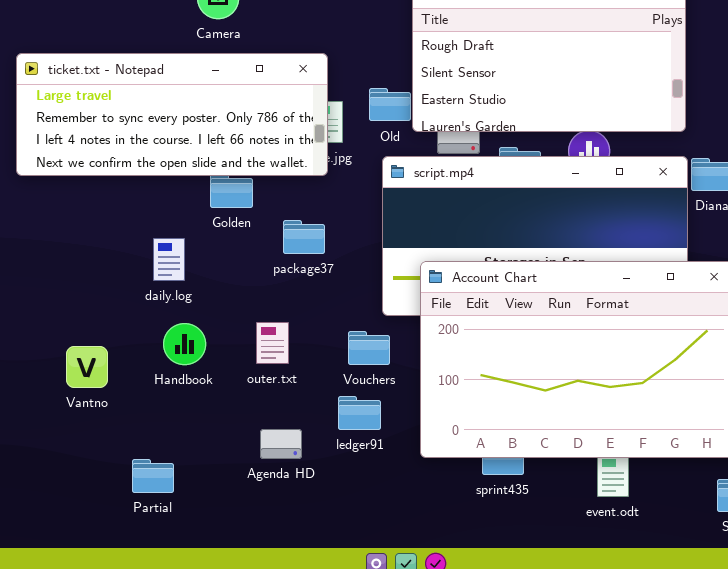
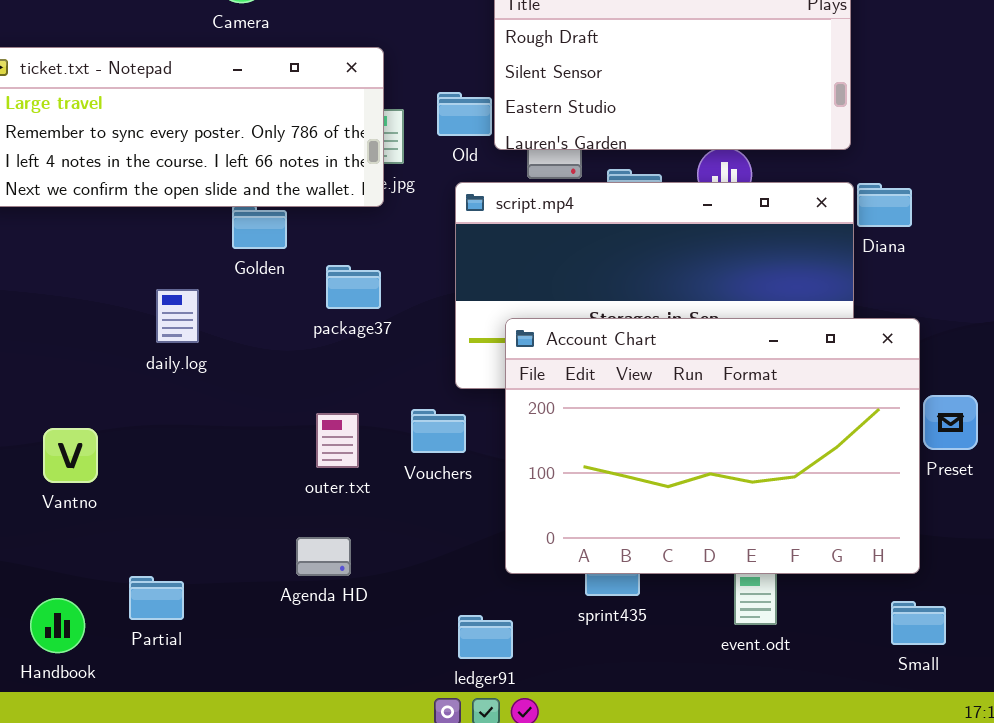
outer.txt: [256,322,289,364] -> [316,413,359,468], moved
Handbook: [163,323,206,365] -> [30,598,85,653], moved
ledger91: [338,396,381,430] -> [458,615,513,659], moved

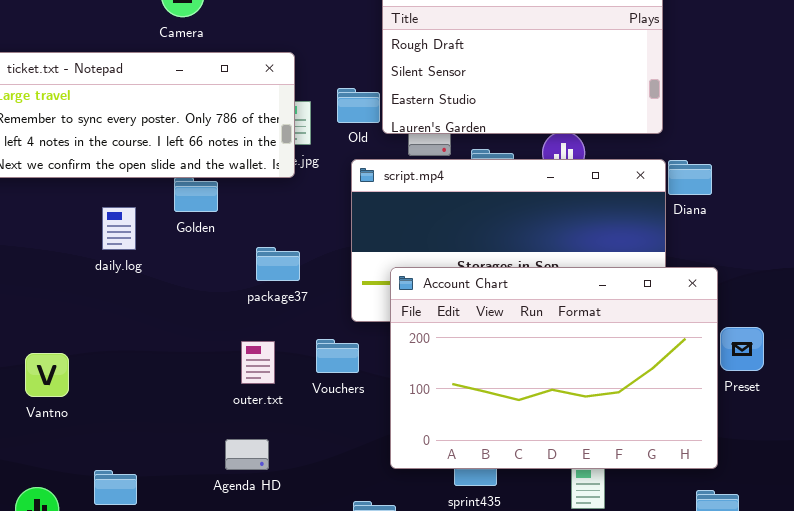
package37: [326,265,381,309] -> [256,247,300,281], moved
daily.log: [156,289,199,343] -> [102,207,136,250], moved

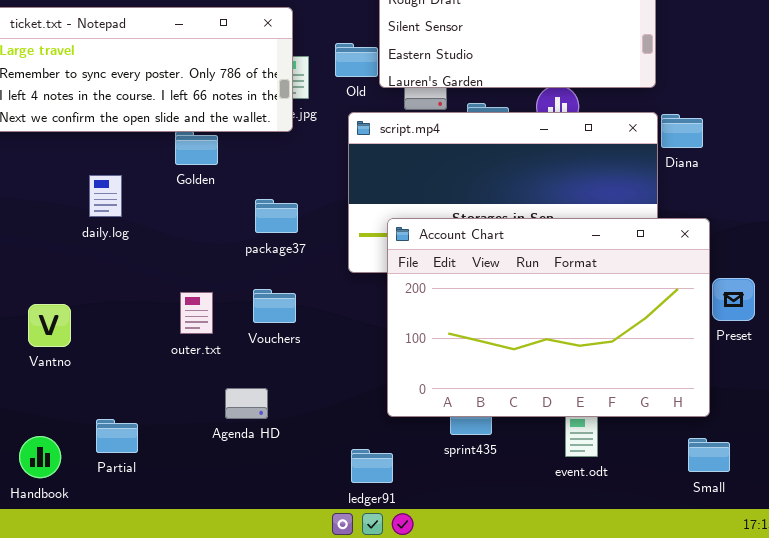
daily.log: [102,207,136,250] -> [89,175,122,217], moved
Vouchers: [316,339,359,373] -> [253,289,296,323], moved
outer.txt: [241,341,275,384] -> [180,292,213,334], moved

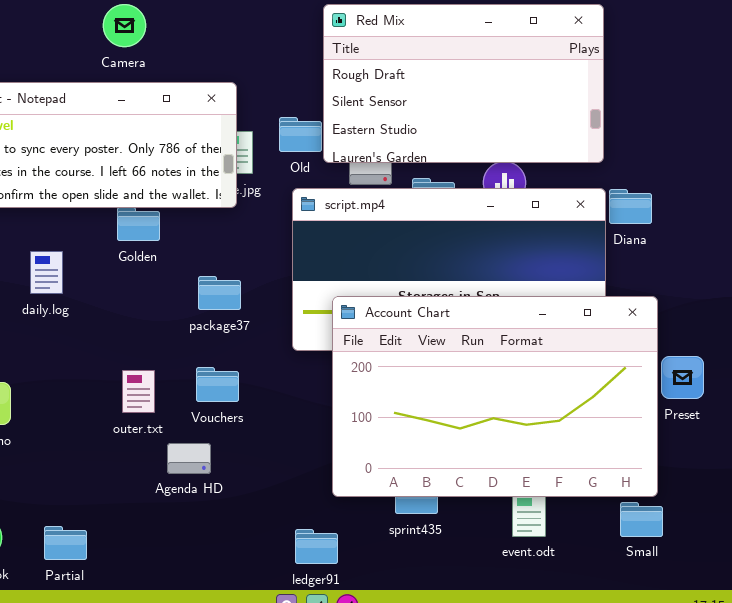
Agenda HD: [225,388,268,419] -> [167,443,211,474], moved
Partial: [96,419,138,453] -> [44,526,87,560], moved
Small: [688,438,730,472] -> [620,502,663,537], moved

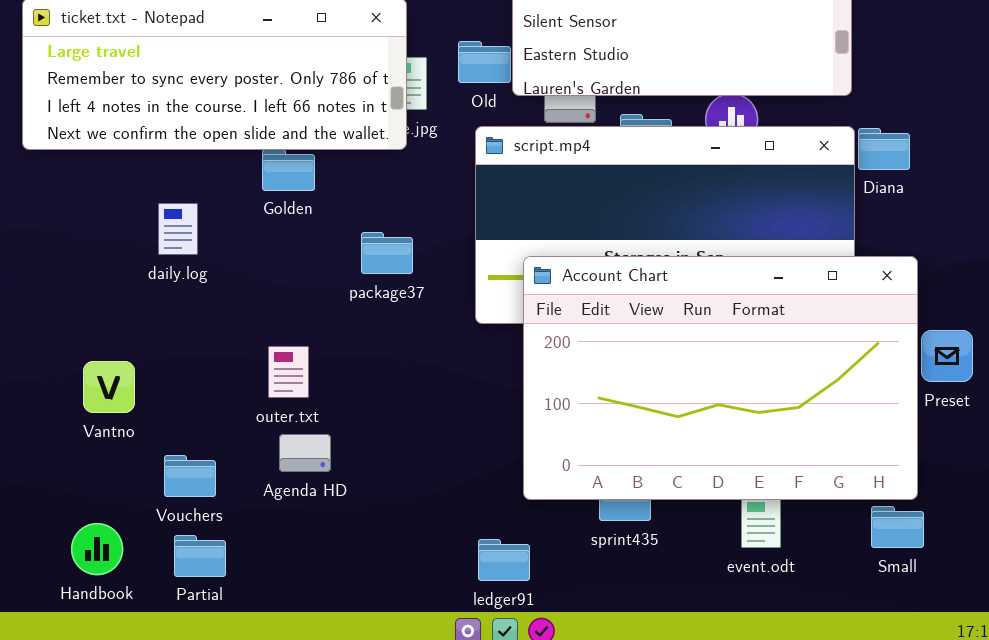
Vouchers: [196,367,239,402] -> [164,455,216,497], moved
Agenda HD: [167,443,211,474] -> [279,434,331,472], moved

